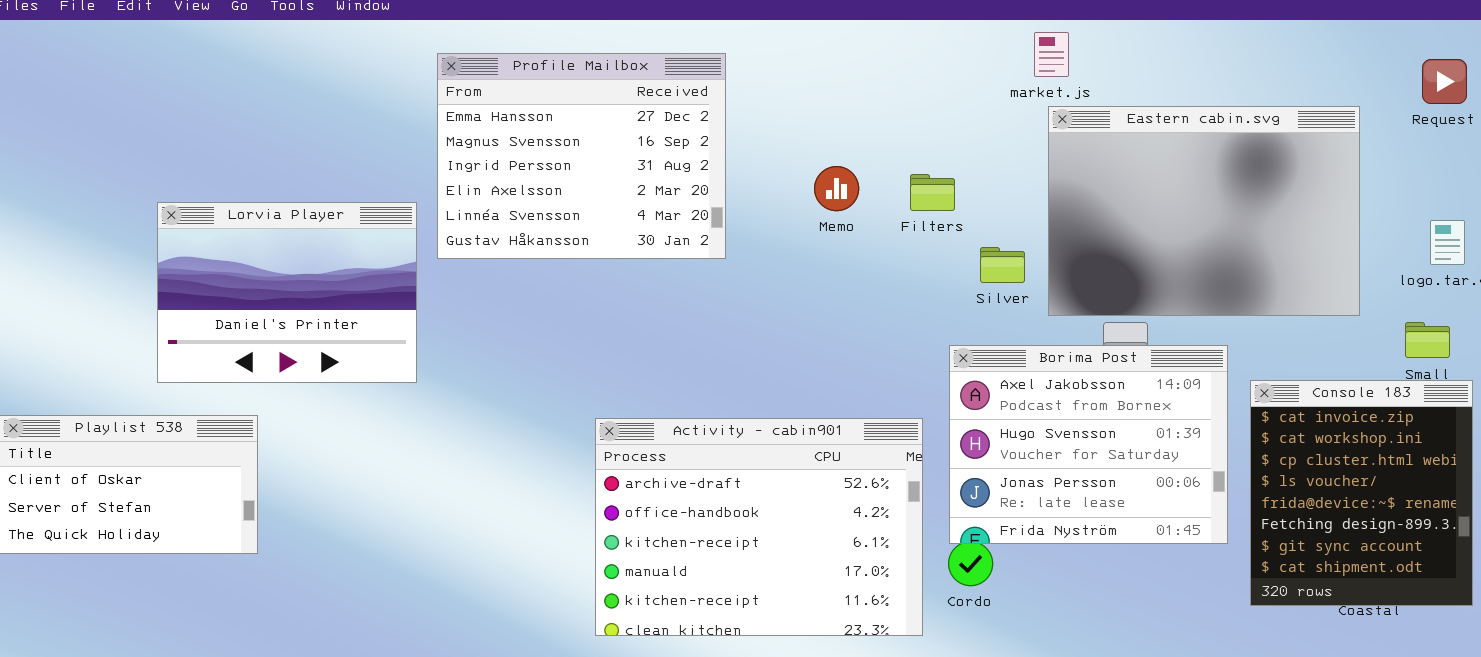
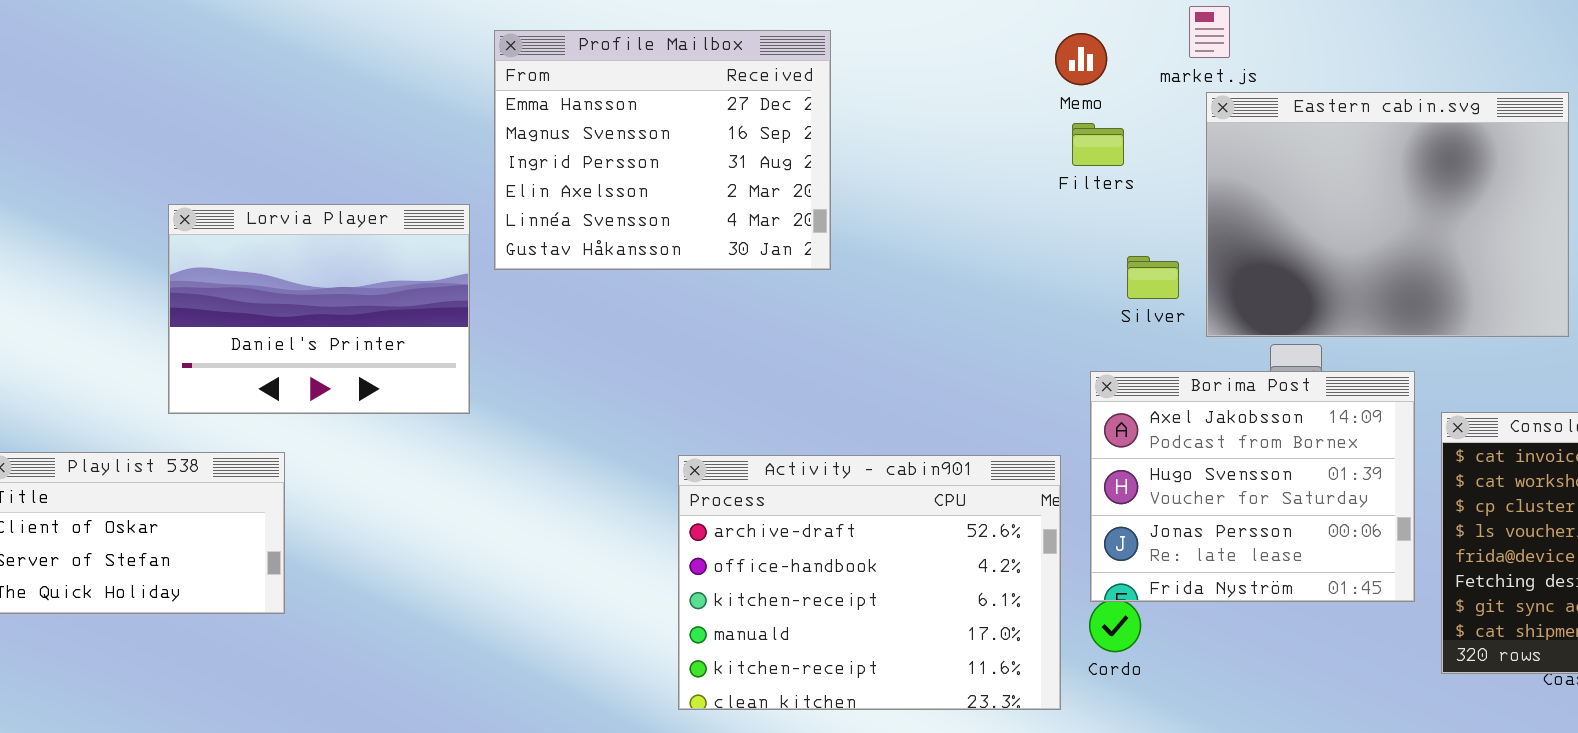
Memo: [814,166,859,211] -> [1055,33,1107,85], moved
Filters: [910,174,955,211] -> [1072,123,1124,166], moved

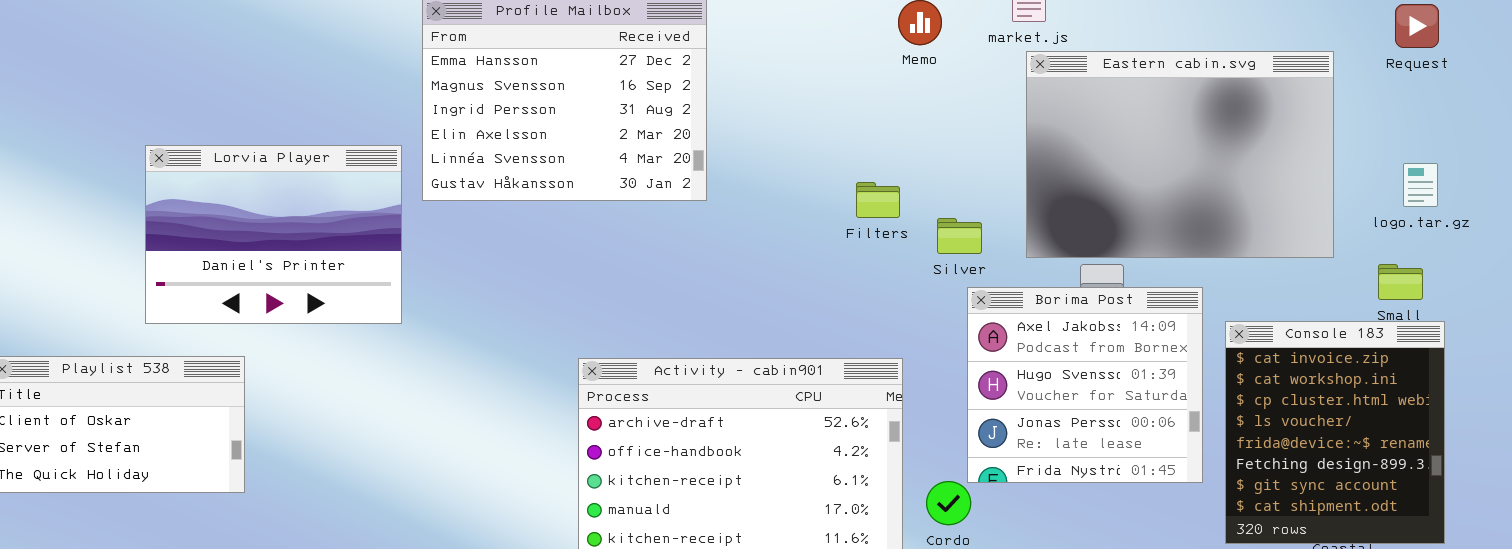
Filters: [1072,123,1124,166] -> [856,182,900,218], moved
Silver: [1127,256,1179,299] -> [937,218,982,254], moved
Borima Post: [1090,371,1415,602] -> [967,287,1203,483], resized

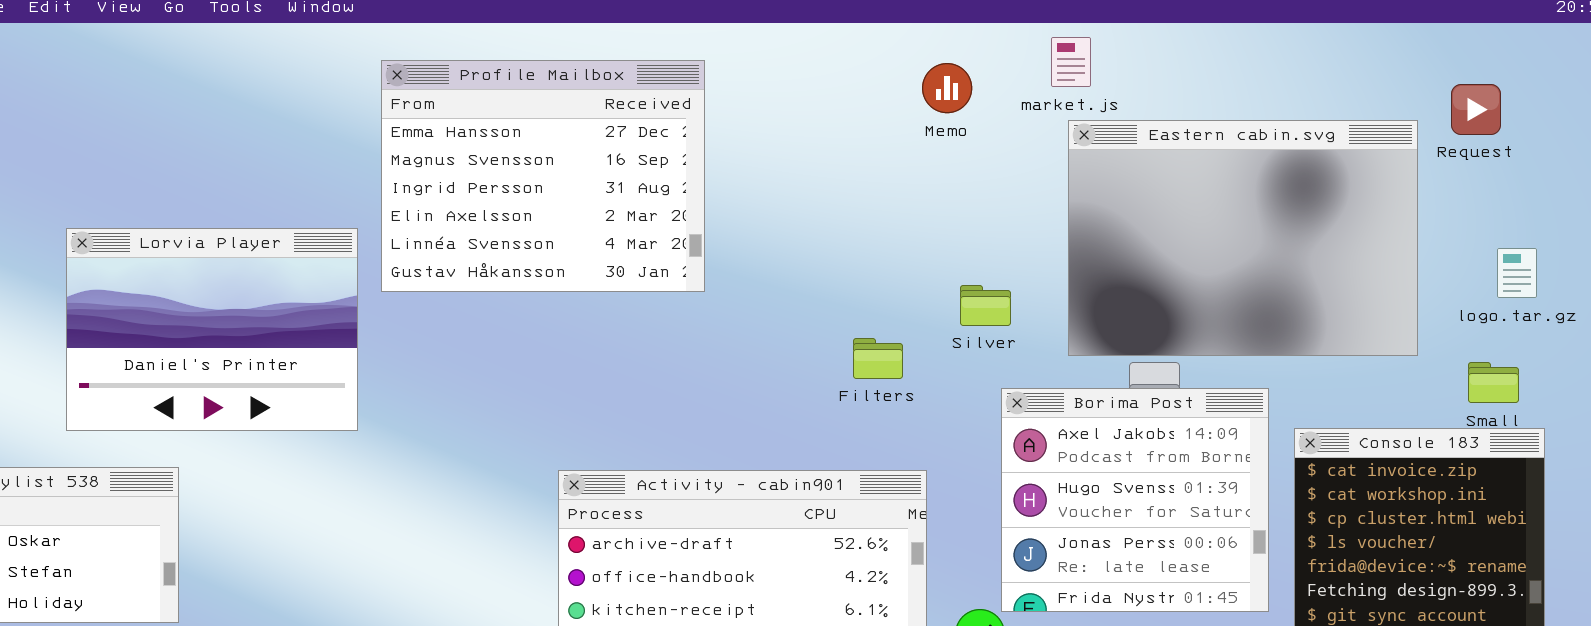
Request: [1395,4,1439,48] -> [1451,84,1501,135], moved
Filters: [856,182,900,218] -> [853,338,903,379], moved
Silver: [937,218,982,254] -> [960,285,1011,326], moved

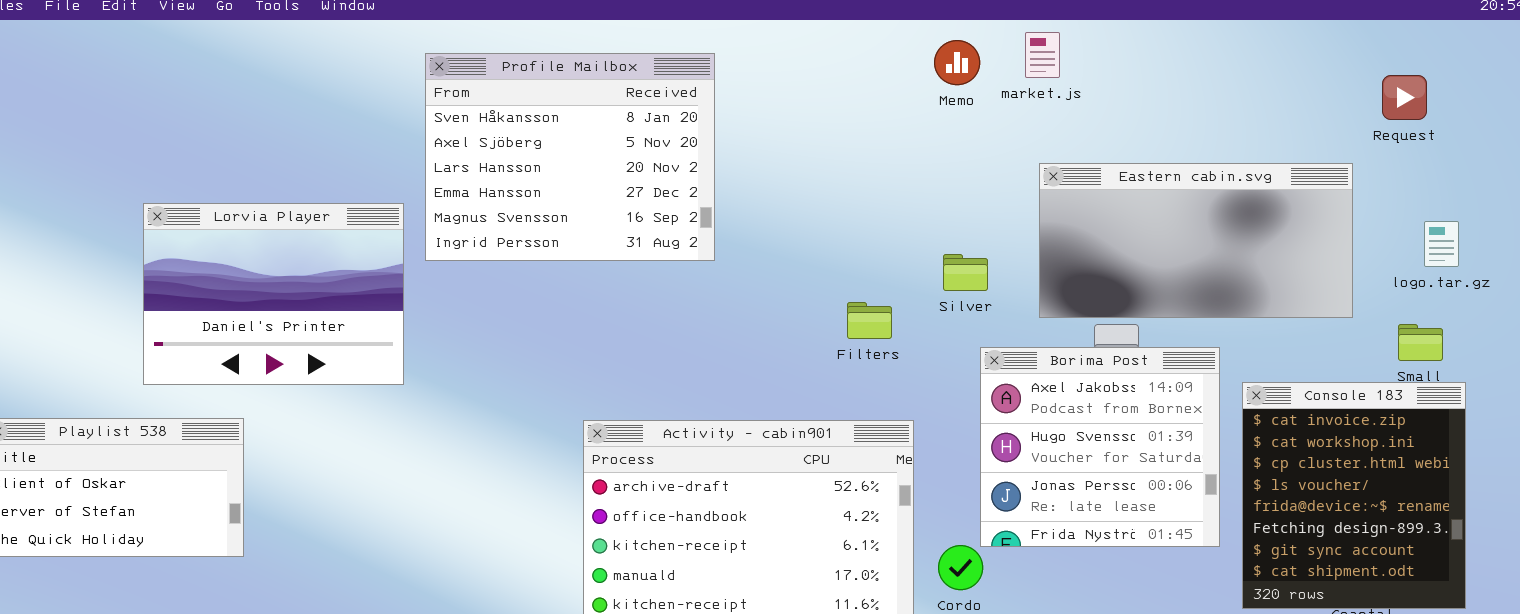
Profile Mailbox: [381,60,705,292] -> [425,53,715,261], scrolled up 3 rows
Memo: [922,63,972,113] -> [934,40,980,85], moved
Eastern cabin.svg: [1068,120,1418,356] -> [1039,163,1353,318], resized

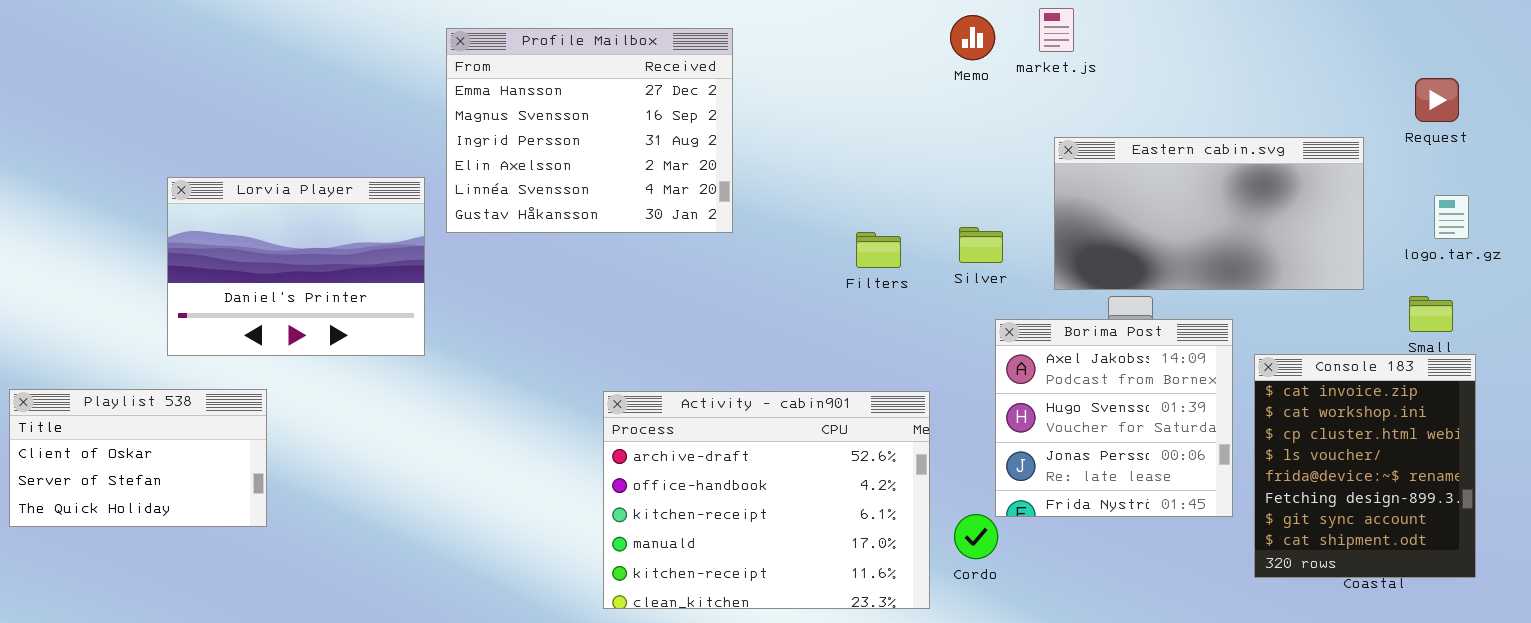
Profile Mailbox: [425,53,715,261] -> [446,28,733,233], scrolled down 3 rows
Request: [1382,75,1427,120] -> [1415,78,1459,122], moved
Filters: [847,302,892,339] -> [856,232,901,268], moved

